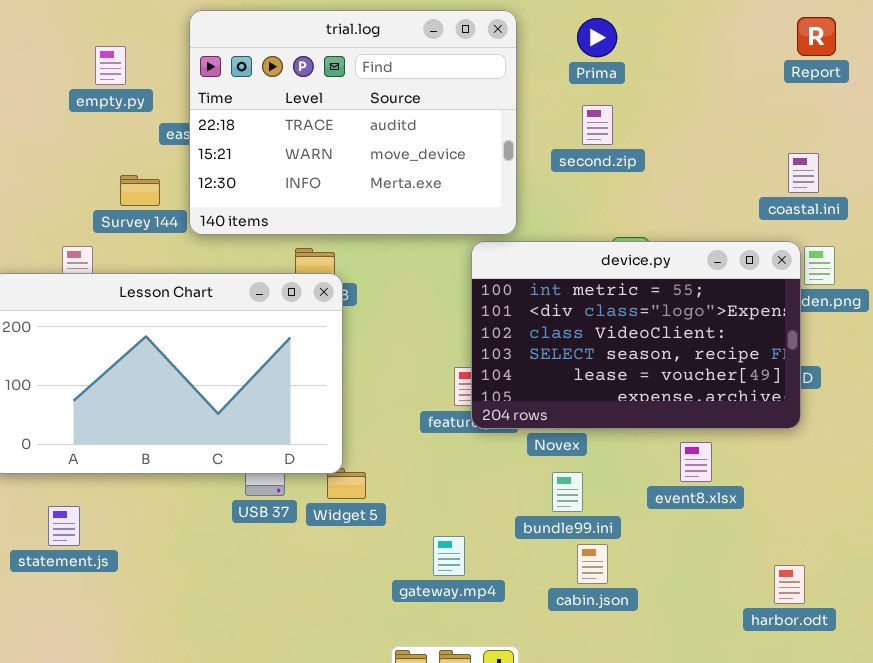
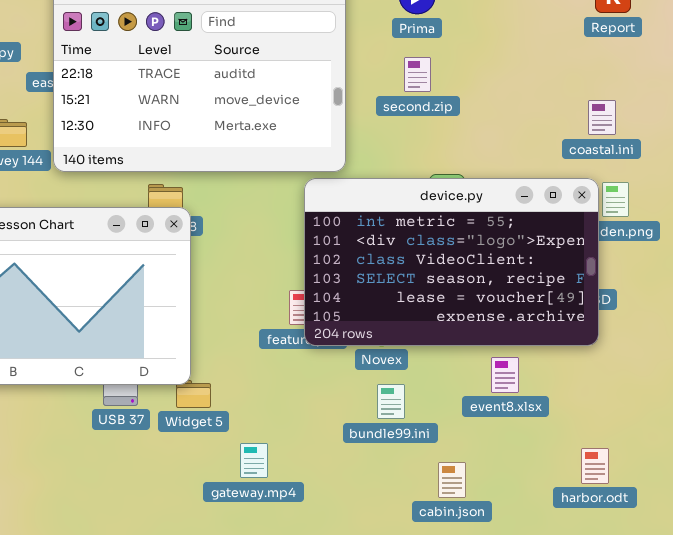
gateway.mp4: [433,536,465,576] -> [240,443,268,478], moved
cabin.json: [577,544,608,584] -> [438,462,466,498], moved
harbor.odt: [774,565,805,604] -> [581,448,609,484], moved

